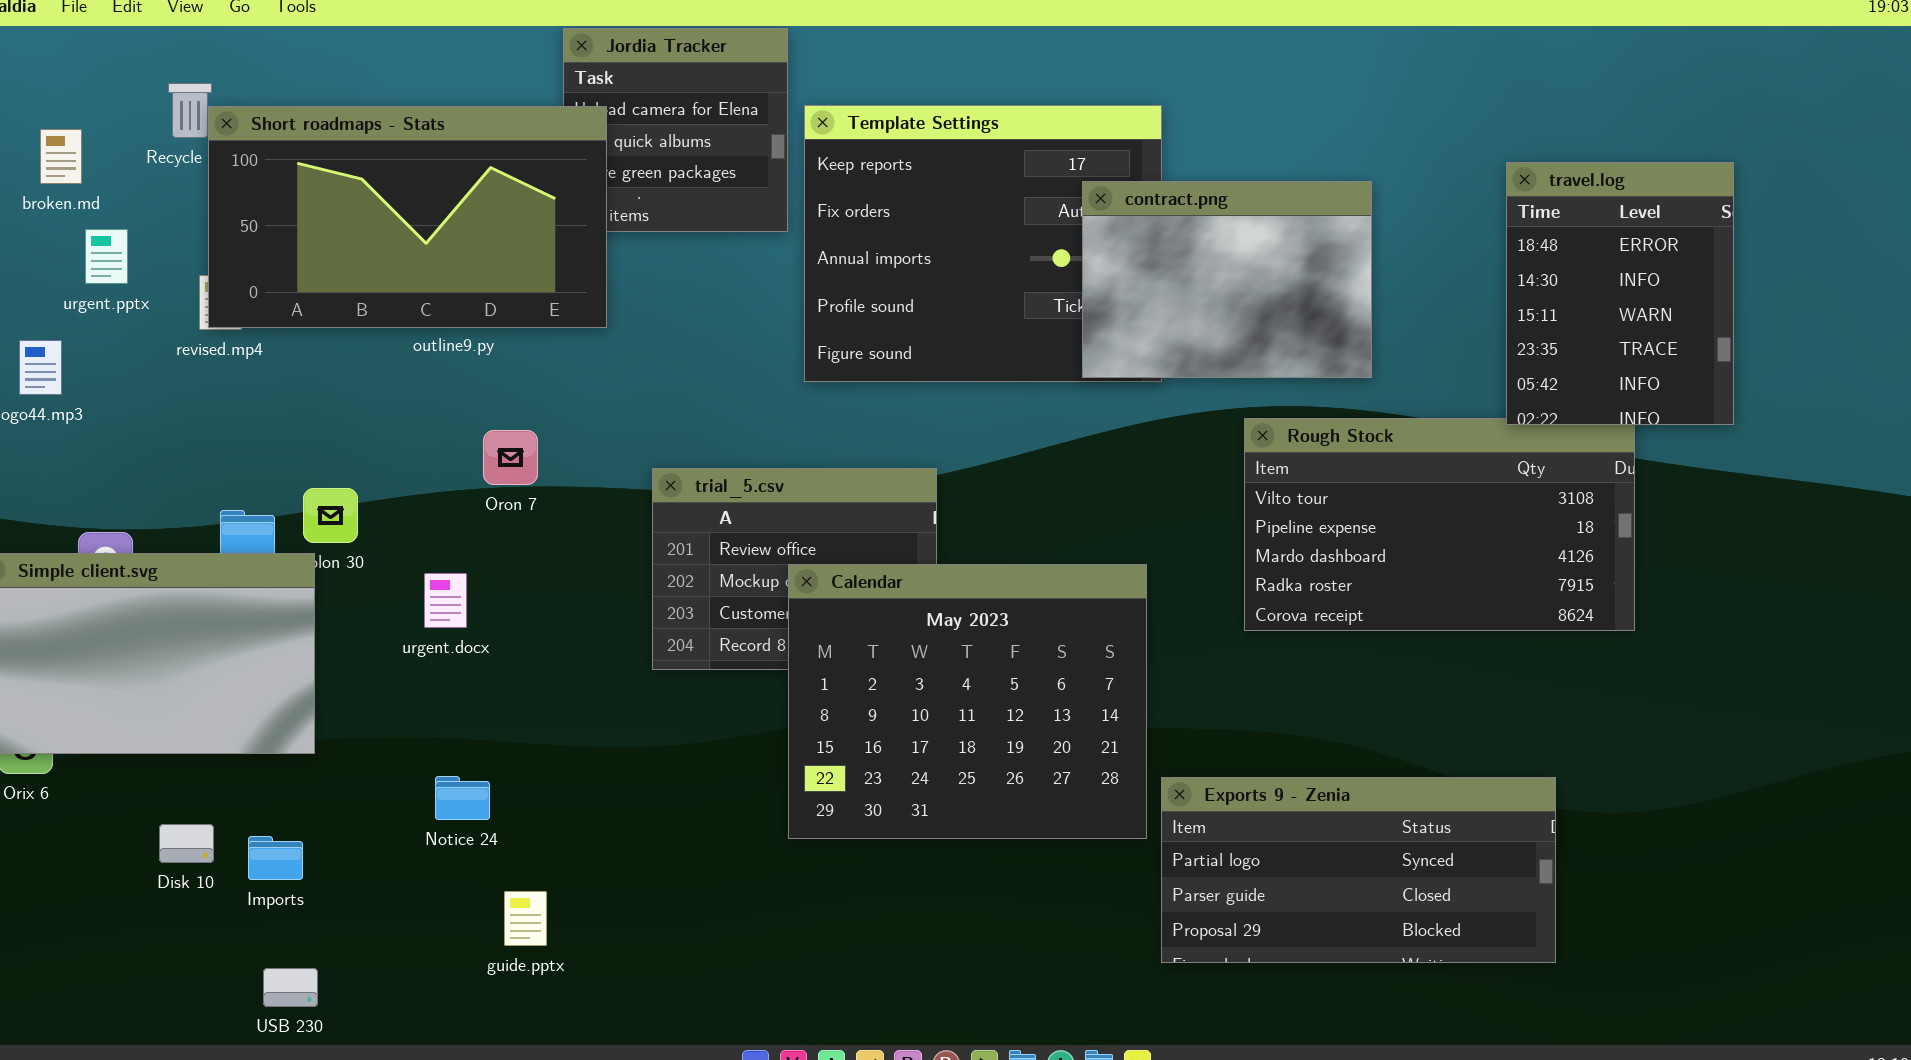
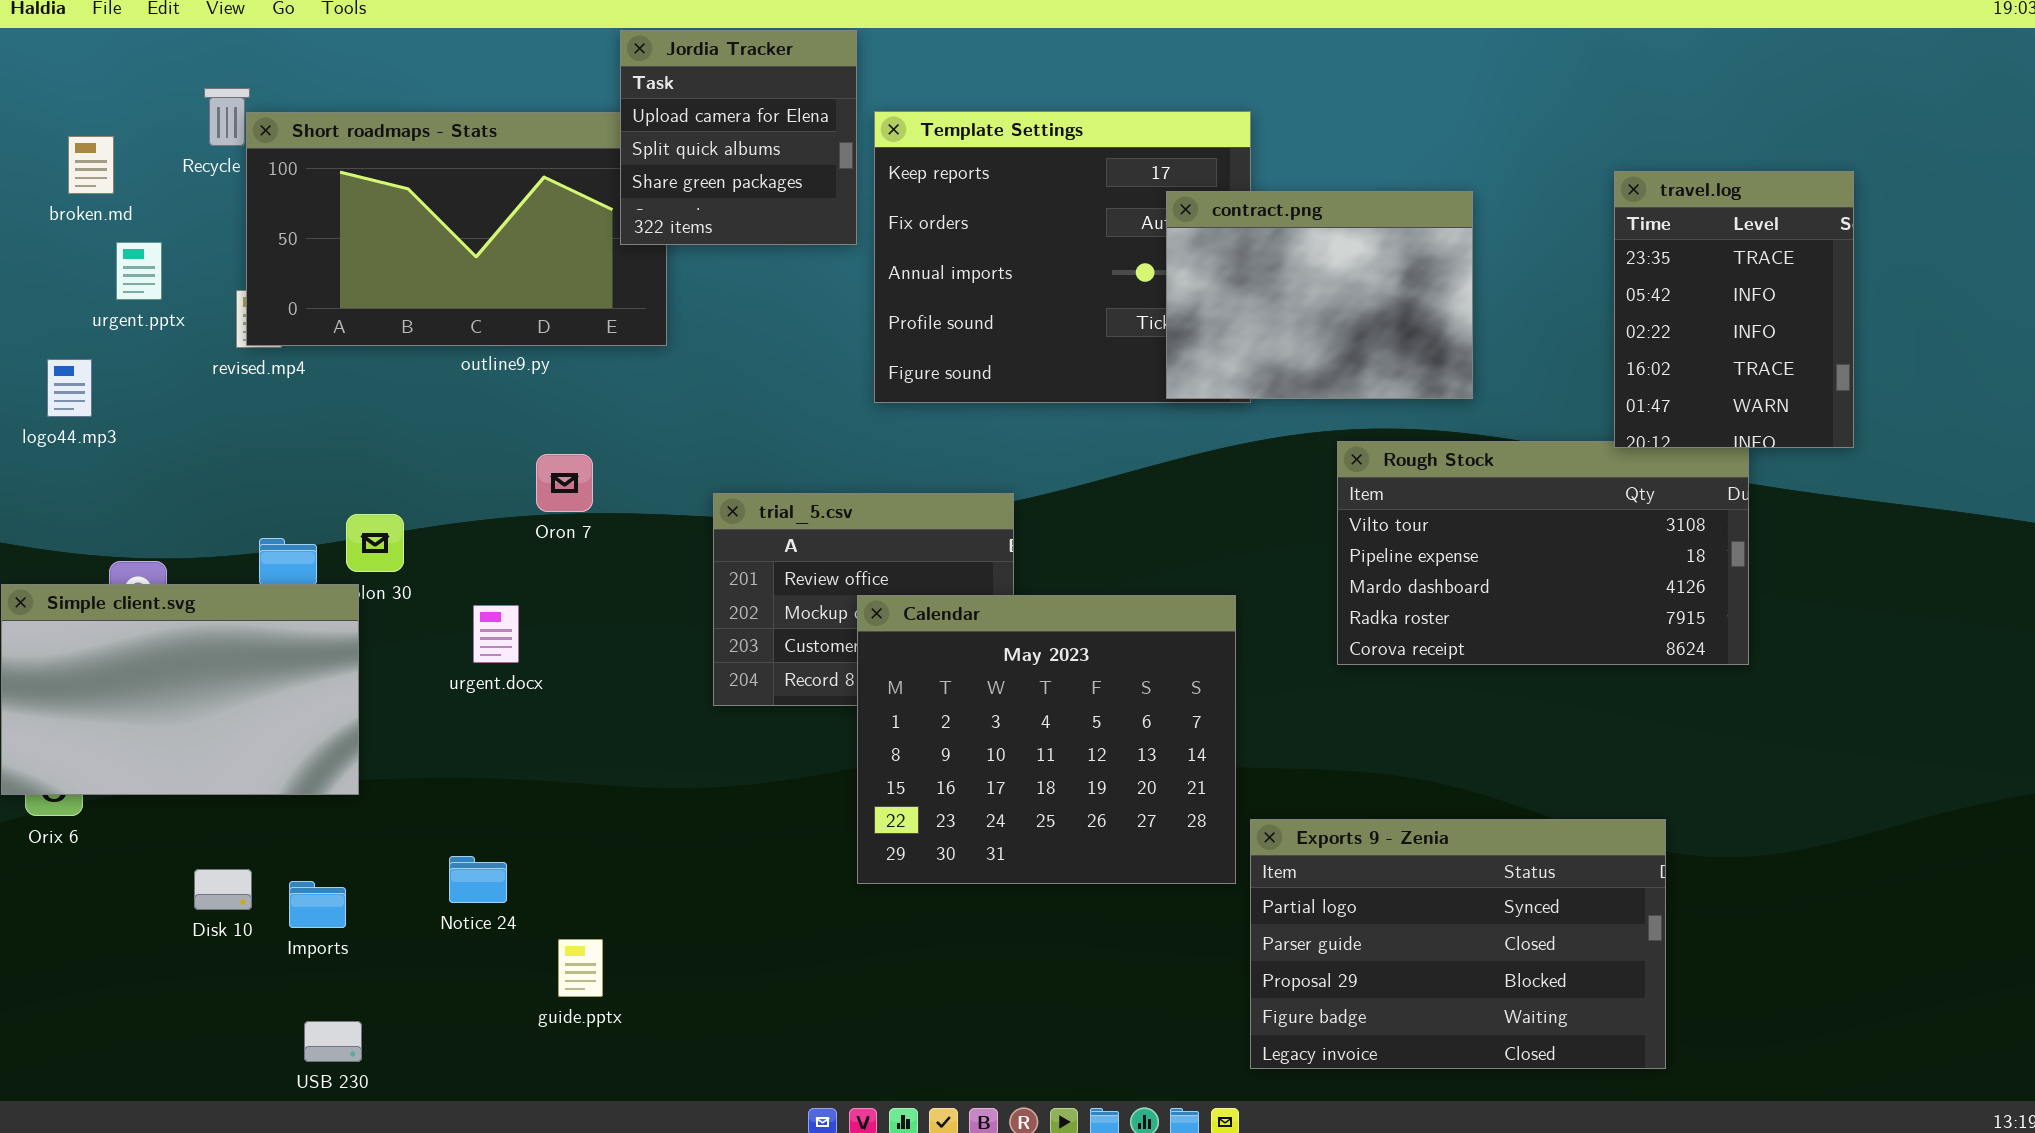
Jordia Tracker: [563,28,788,232] -> [620,30,857,245], raised
travel.log: [1506,162,1734,425] -> [1614,171,1854,448], scrolled down 3 rows
Notice 24: [435,776,490,820] -> [449,856,507,903], moved
Exports 9 - Zenia: [1161,777,1556,963] -> [1250,819,1666,1069], resized

